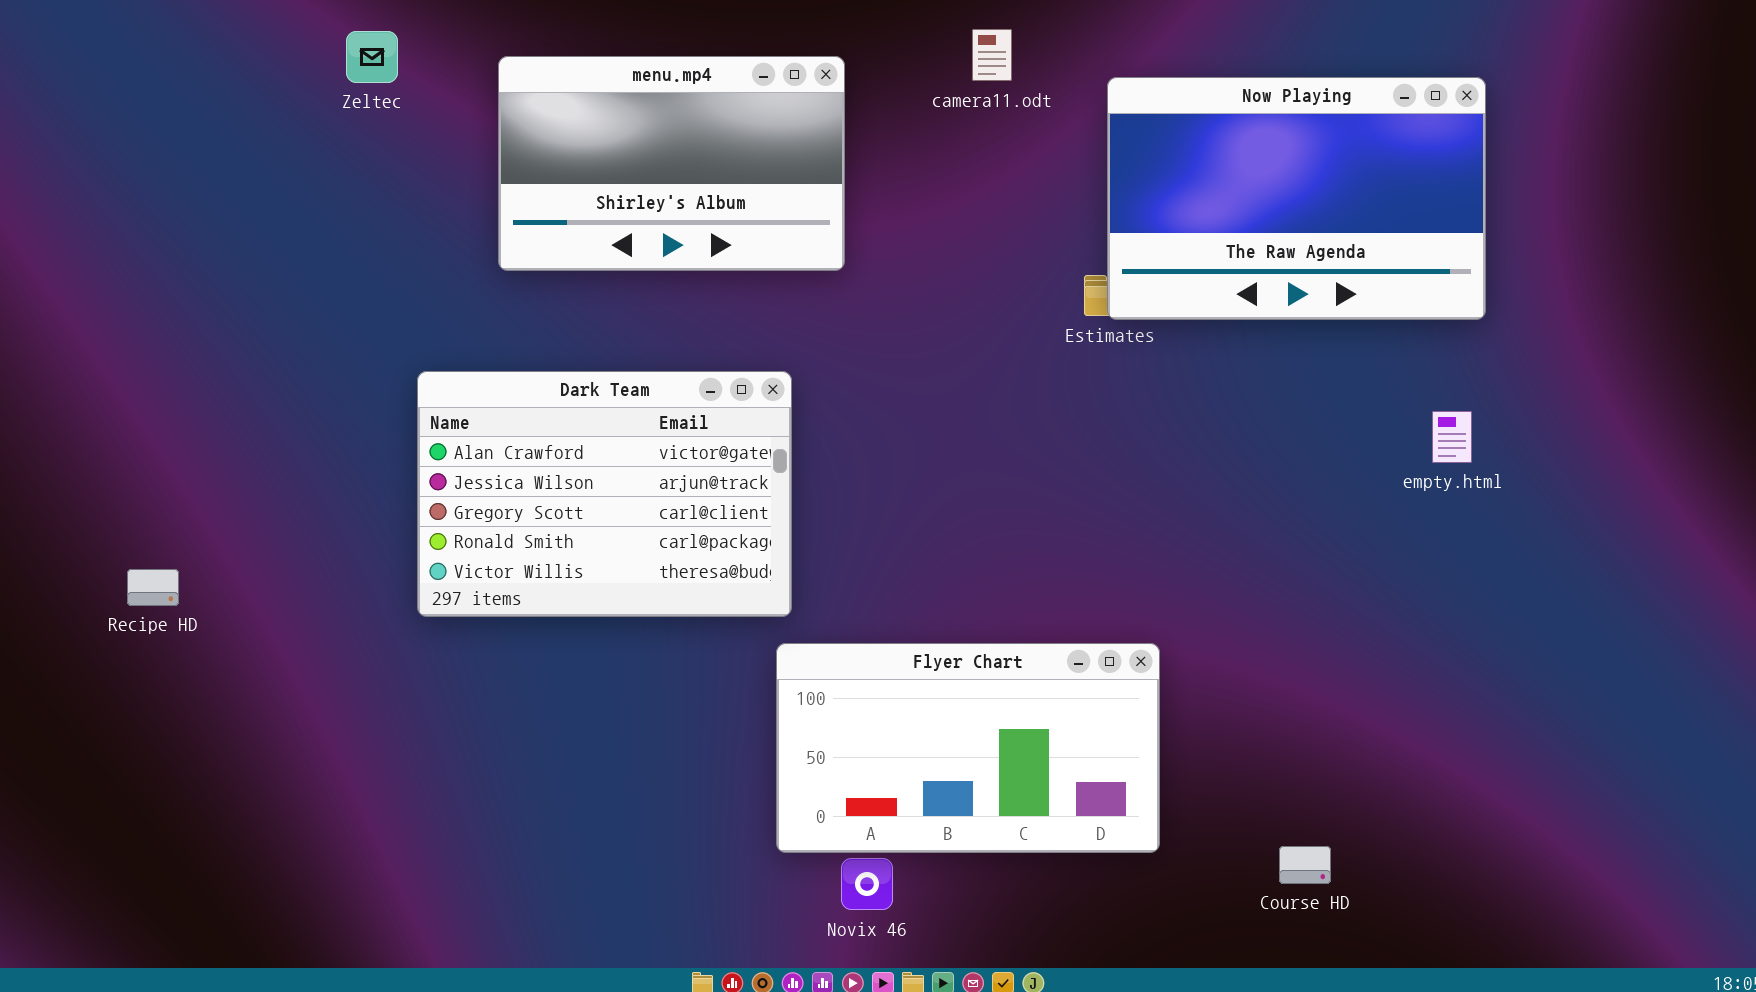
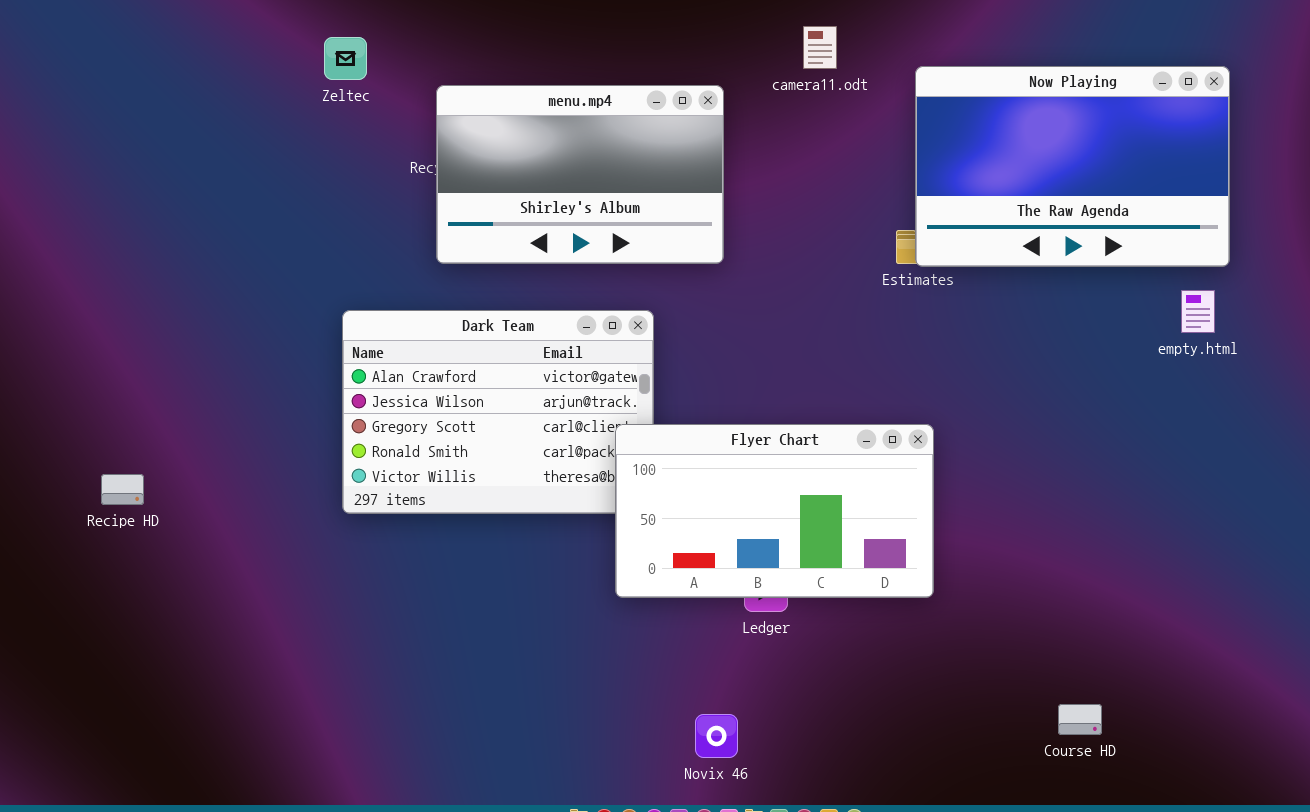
Zeltec: [346,31,398,83] -> [324,37,367,80], moved
menu.mp4: [498,56,845,271] -> [436,85,724,264], moved
empty.html: [1432,411,1472,463] -> [1181,290,1215,333], moved
Flyer Chart: [776,643,1160,853] -> [615,424,934,598], moved

